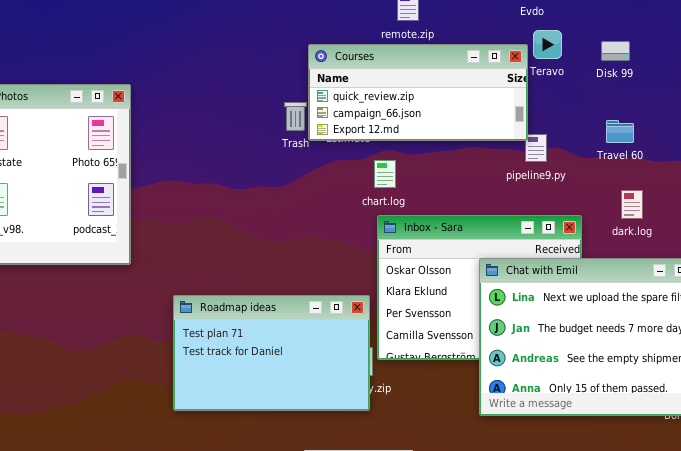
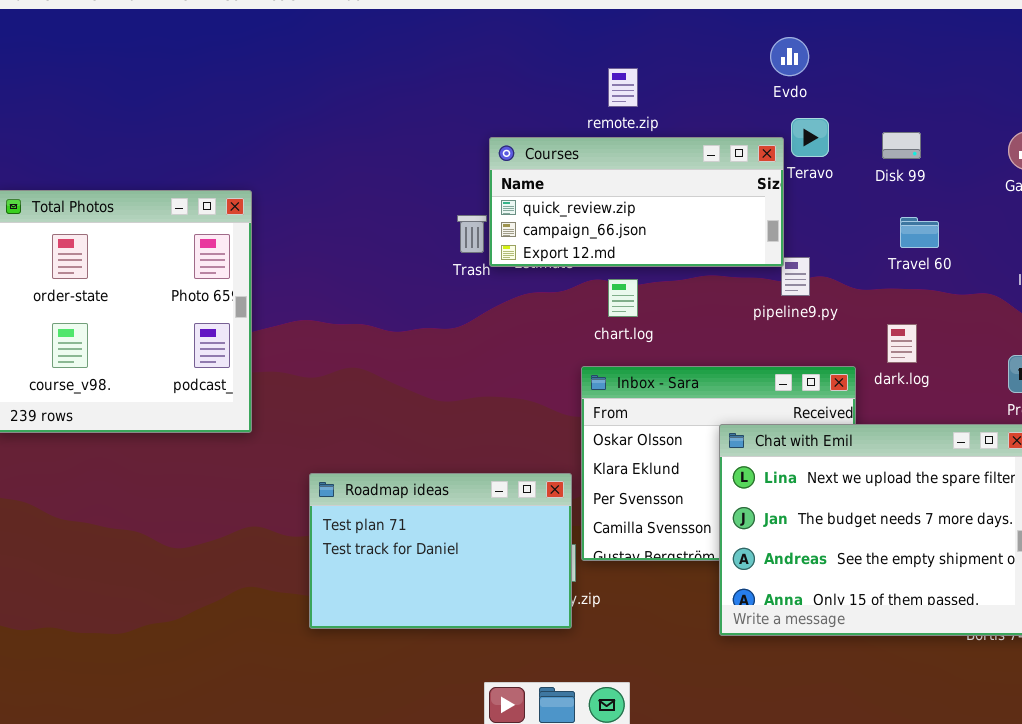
Travel 60: [606,120,634,143] -> [900,217,939,248], moved
chart.log: [374,160,396,188] -> [608,279,638,317], moved
dark.log: [621,190,643,219] -> [887,324,917,363], moved

